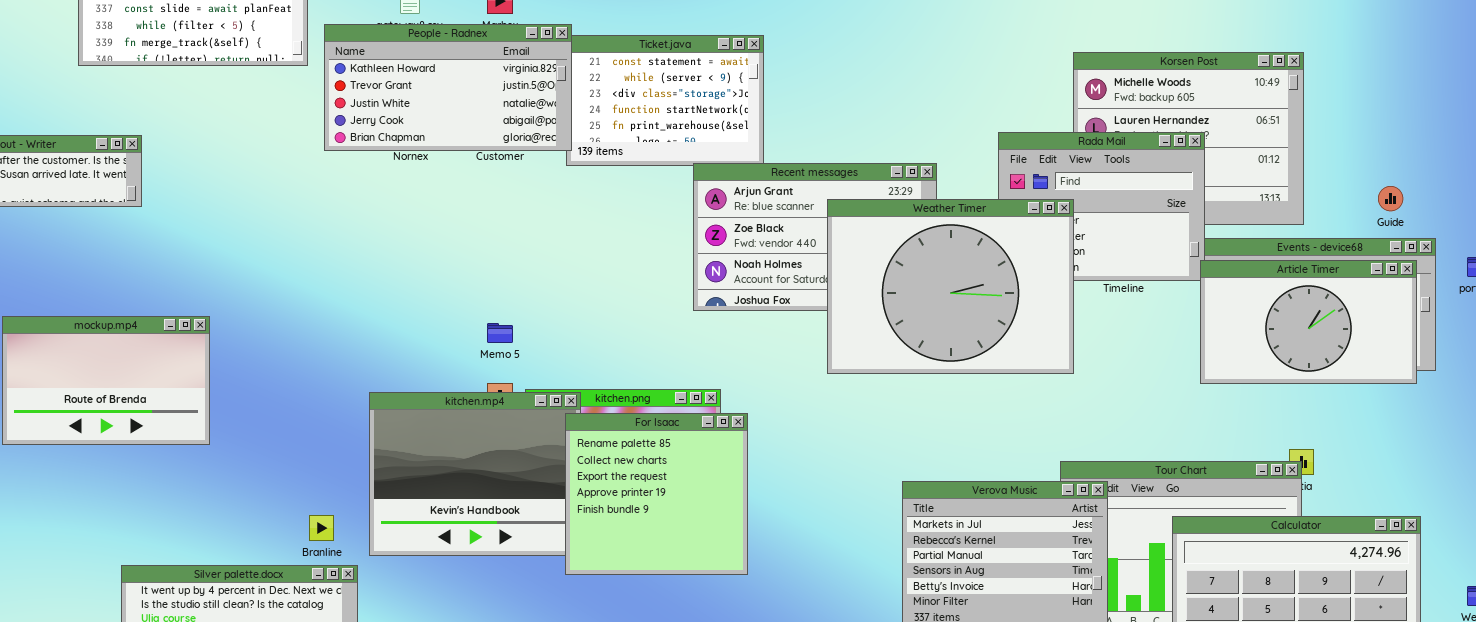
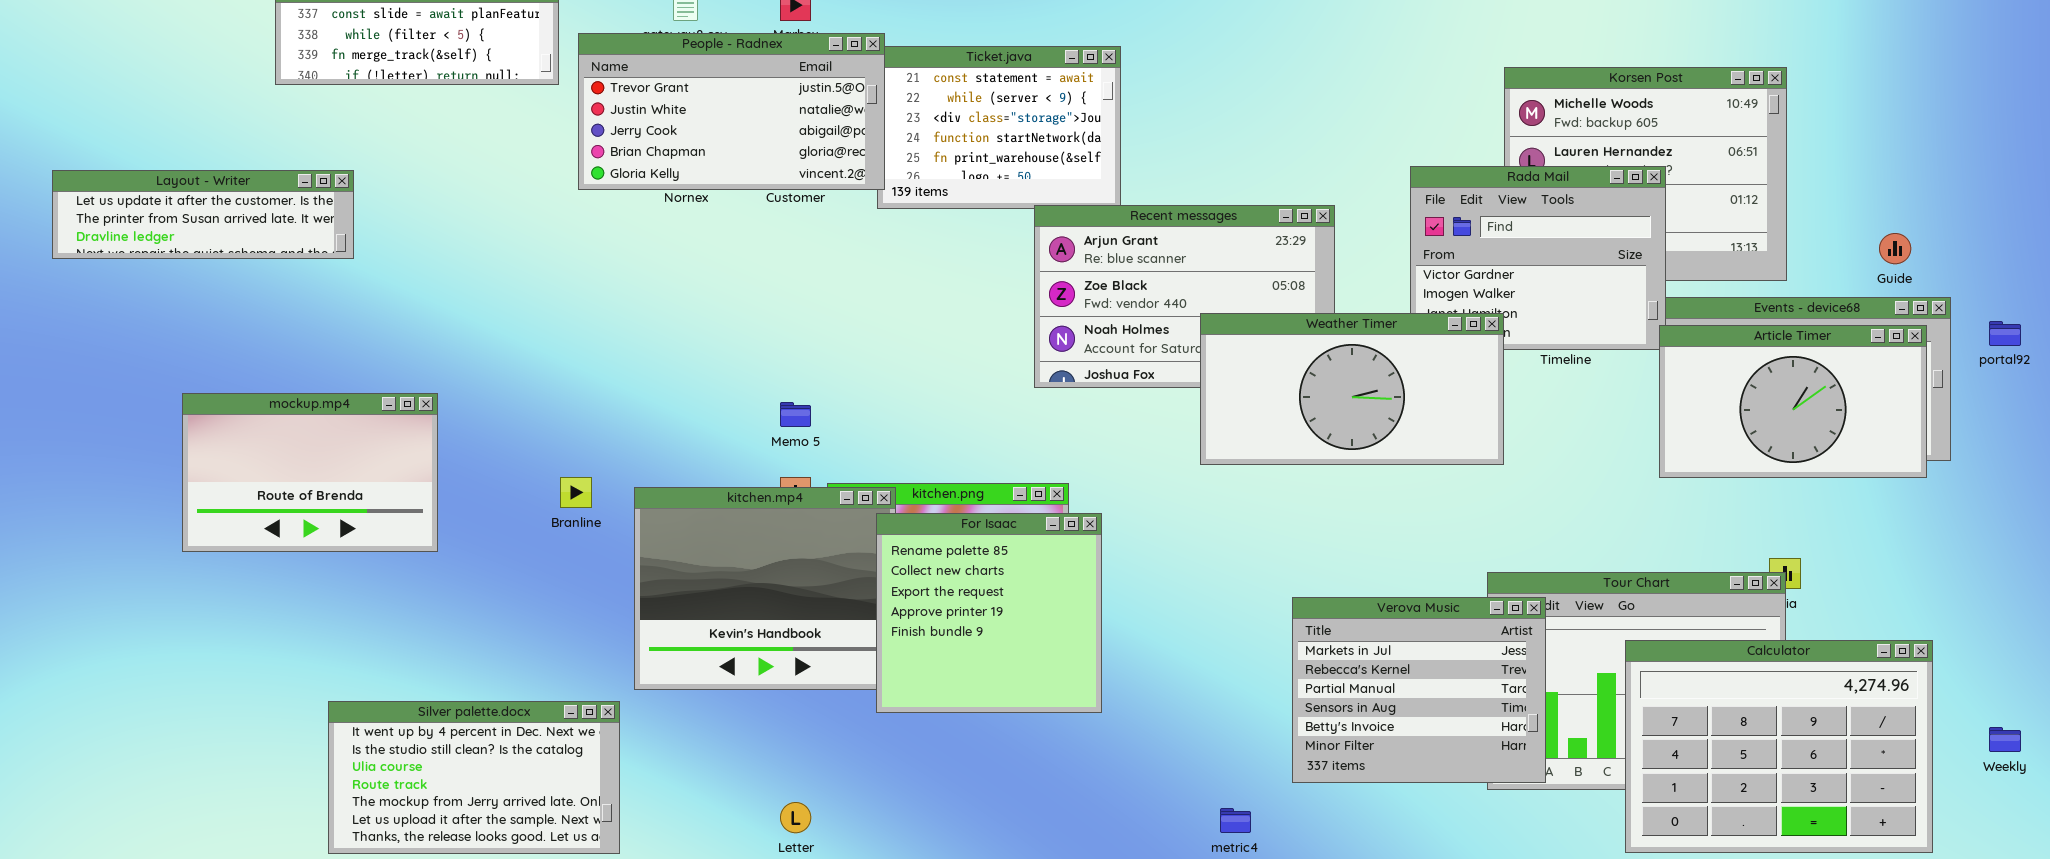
People - Radnex: [324,24,572,151] -> [578,33,885,190], scrolled down 1 row
Weather Timer: [827,199,1074,374] -> [1200,313,1504,465], resized
Branline: [309,515,334,541] -> [560,477,592,508], moved

